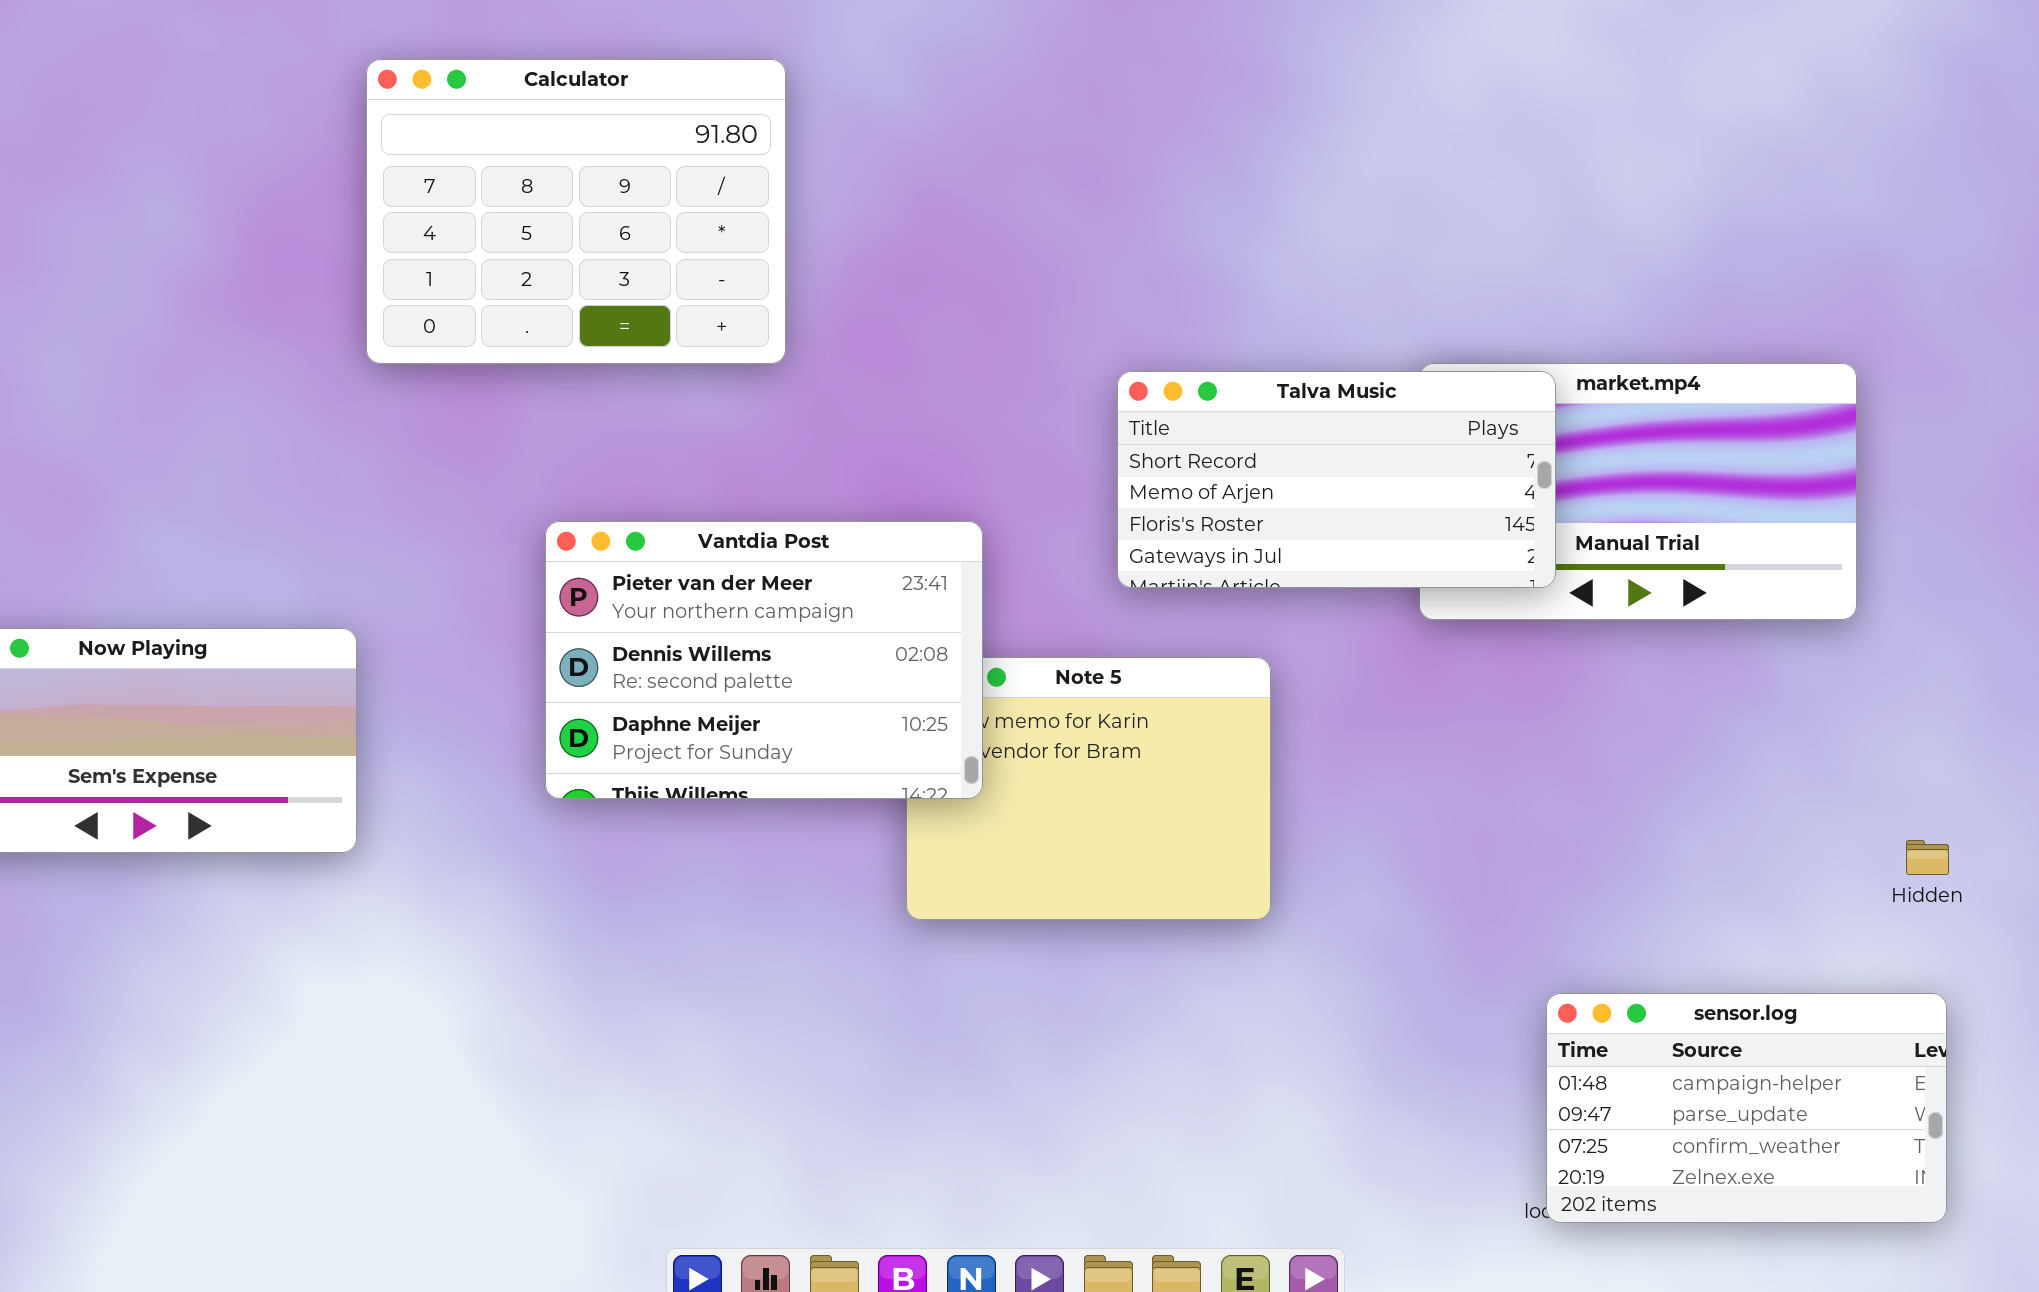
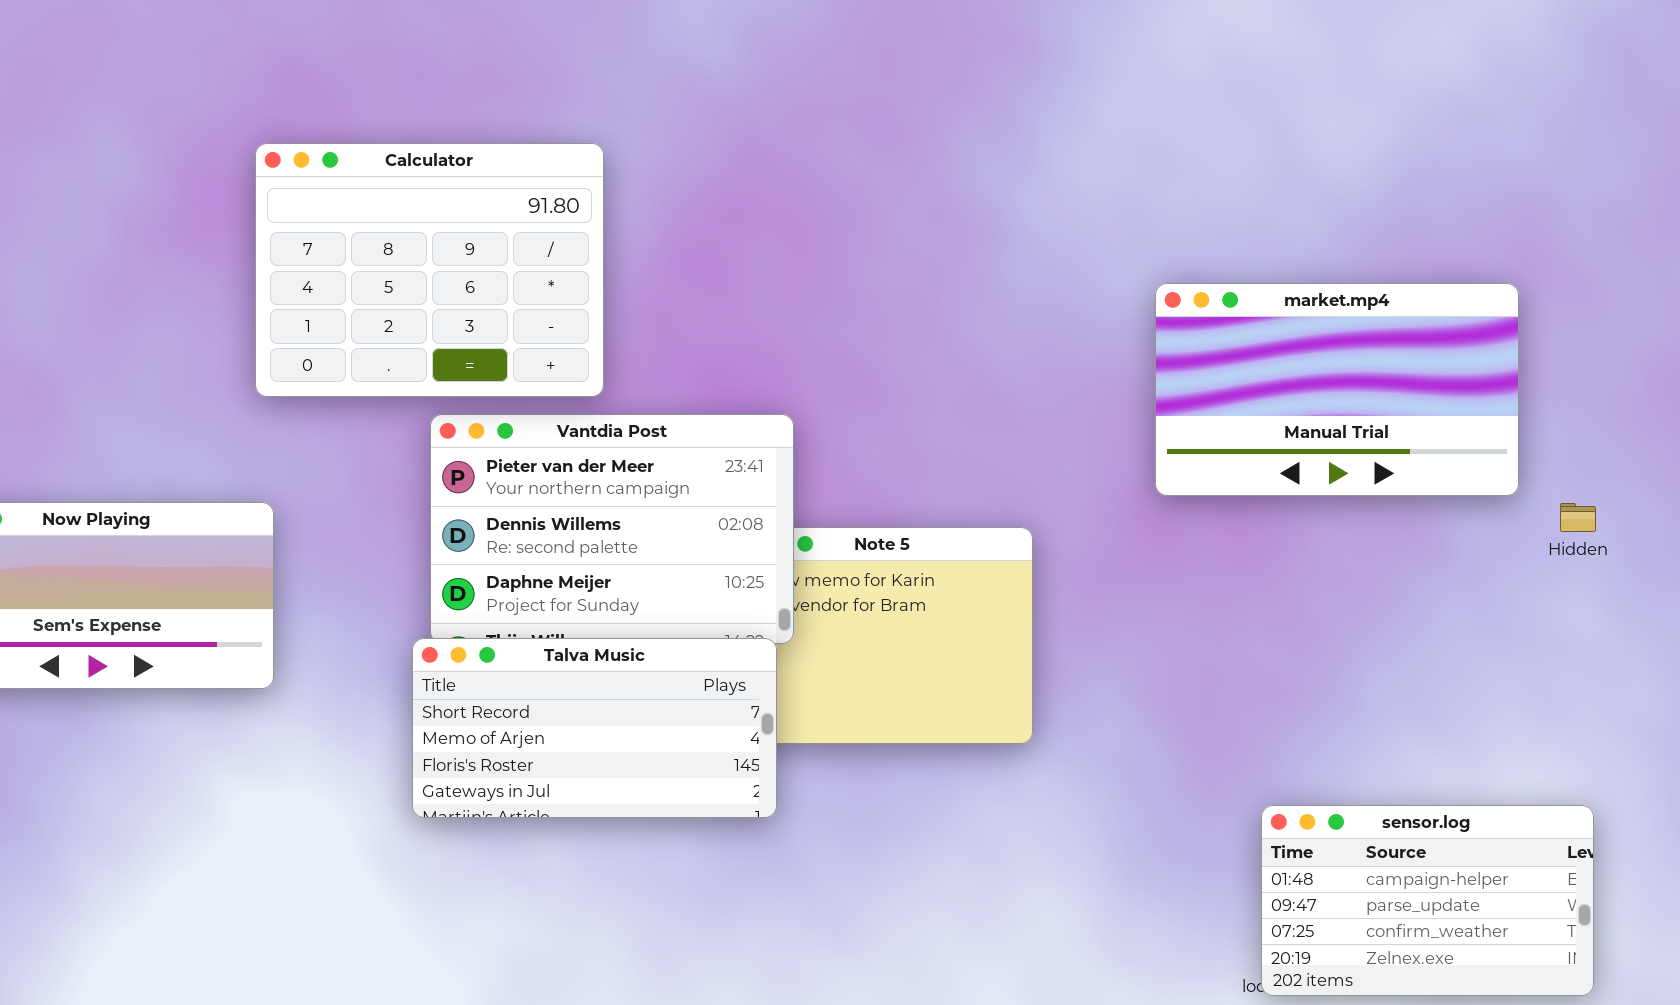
Calculator: [366,59,786,364] -> [255,143,604,397], moved
Talva Music: [1117,371,1556,588] -> [412,638,777,818], moved
Hidden: [1906,840,1949,875] -> [1560,503,1596,532], moved

